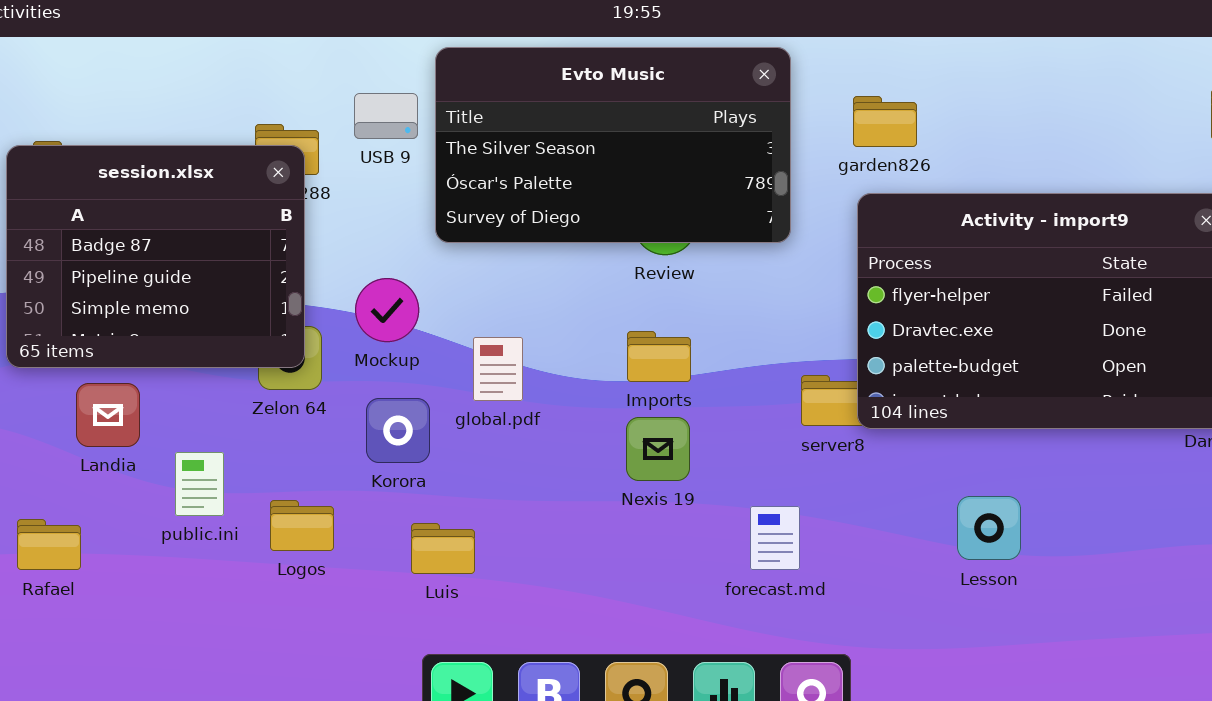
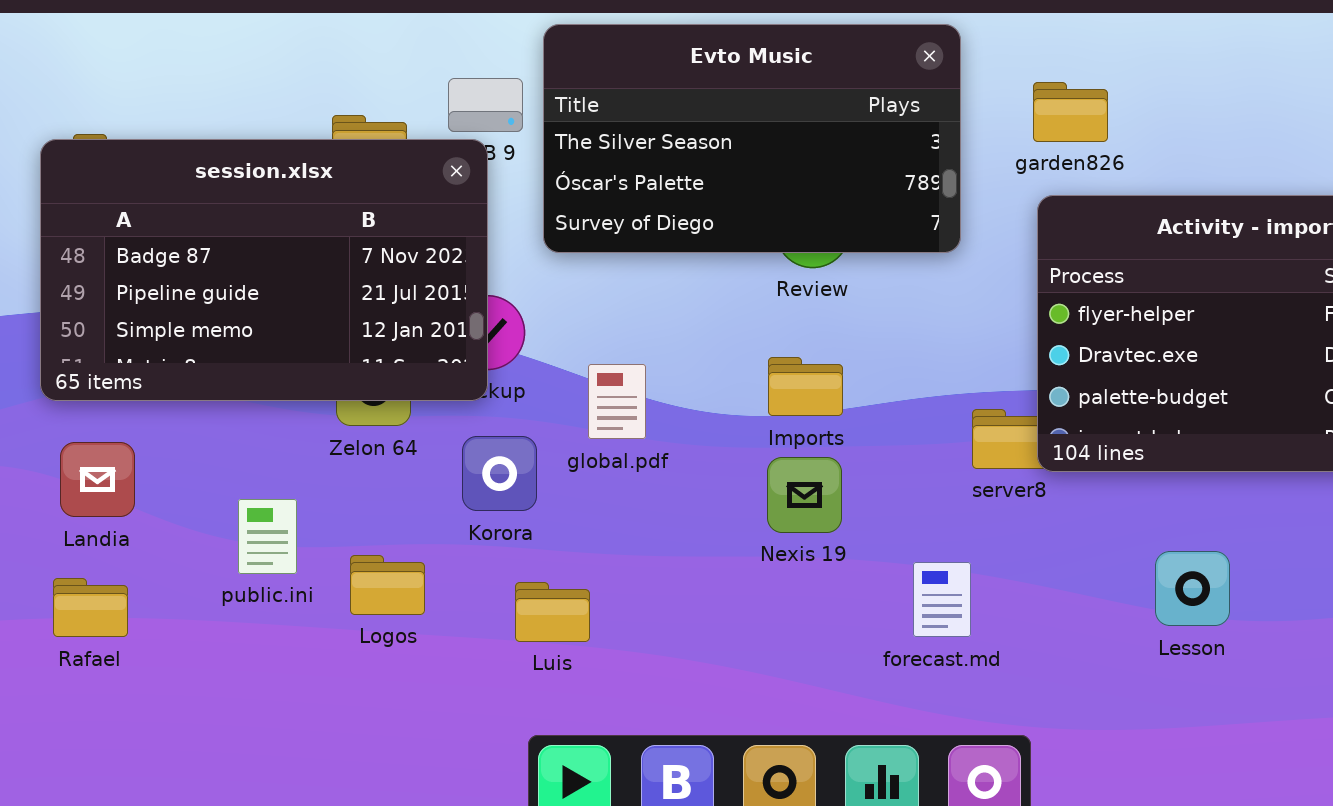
session.xlsx: [6,145,305,368] -> [40,139,488,401], resized
Landia: [76,383,140,447] -> [60,442,135,517], moved

